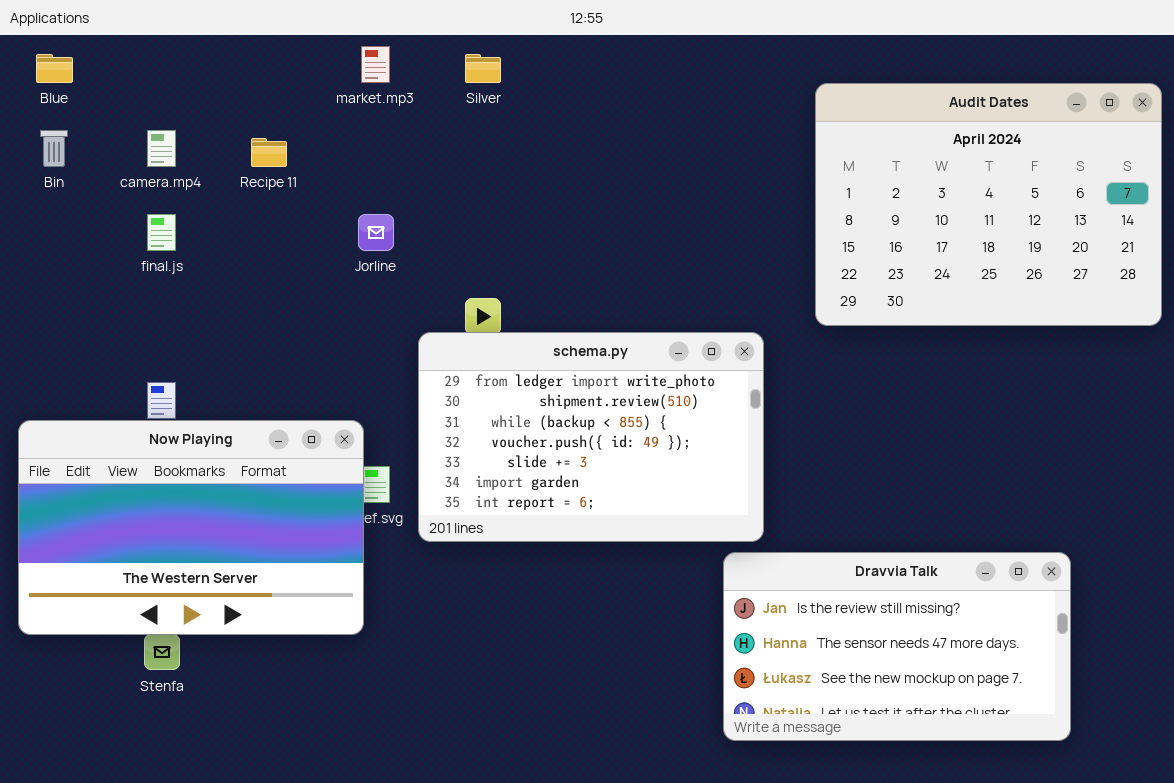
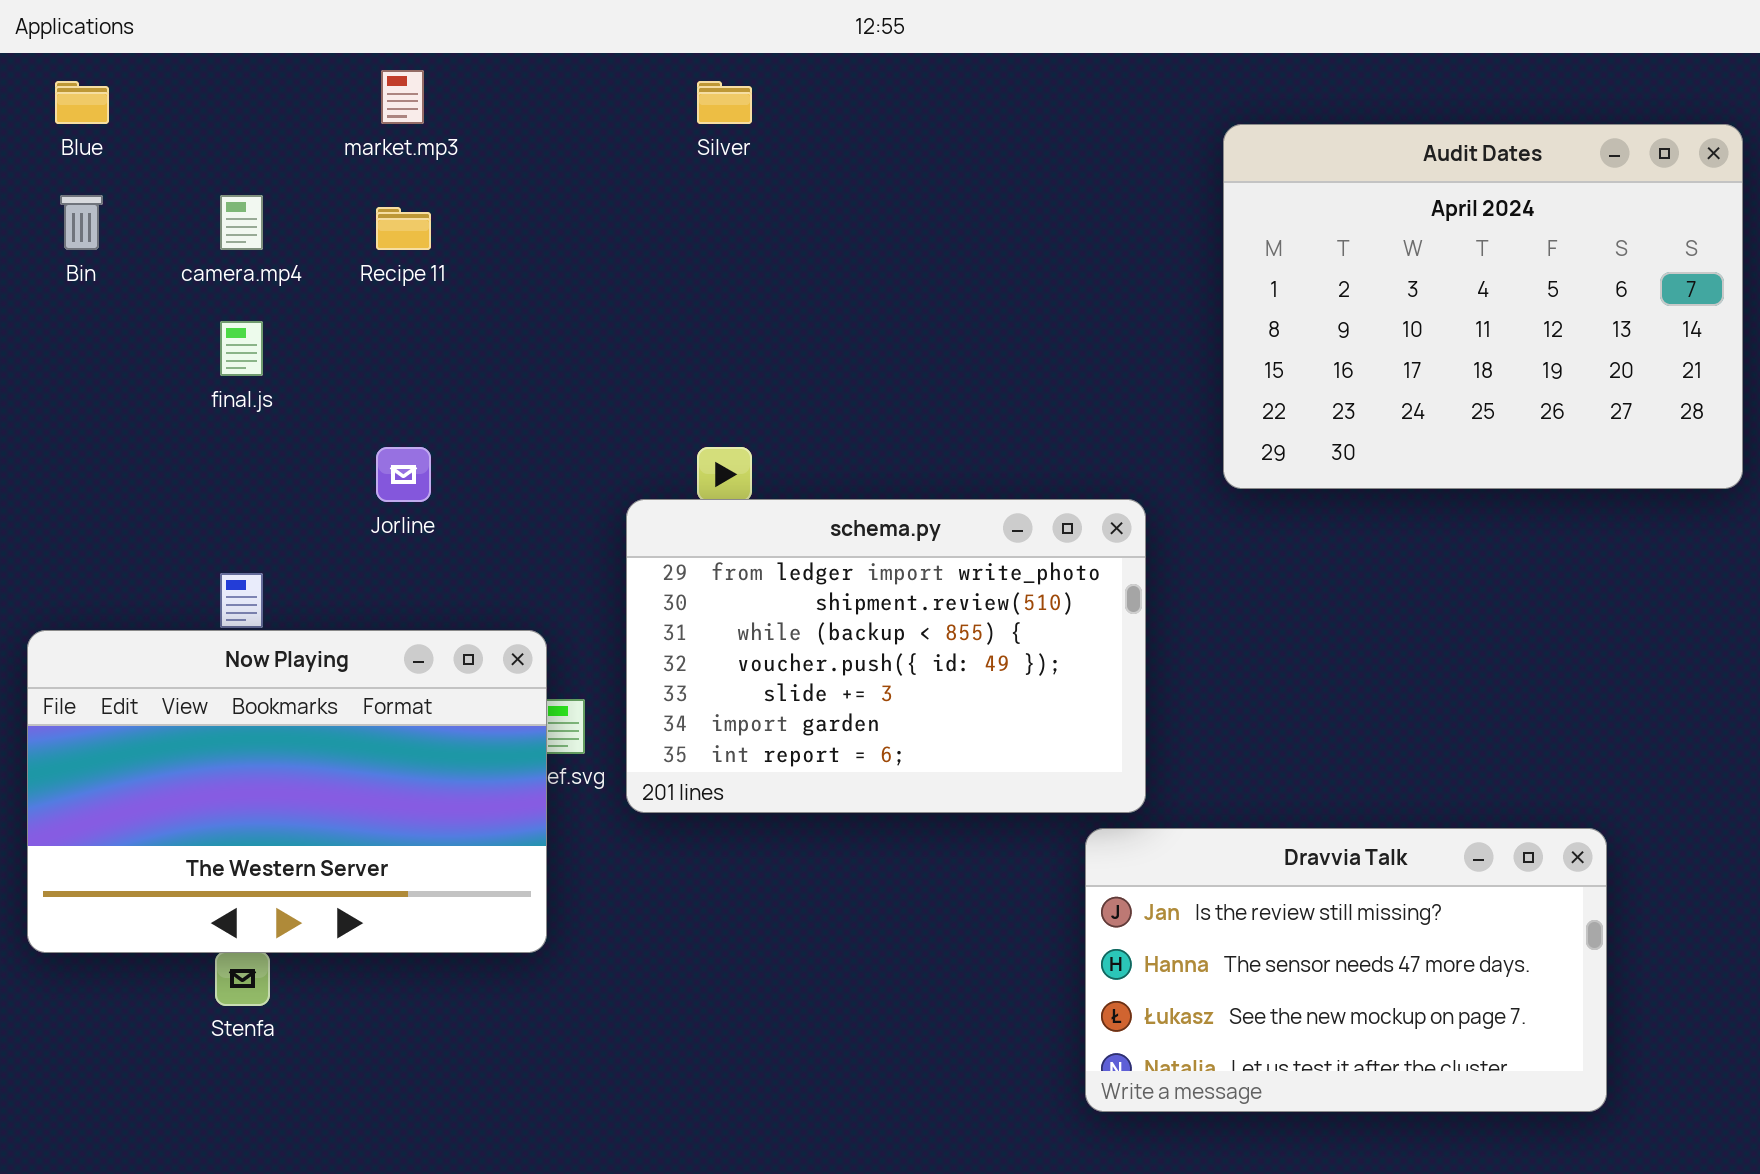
market.mp3: [361,46,390,83] -> [381,70,424,124], moved
Jorline: [358,214,394,251] -> [376,447,431,502], moved

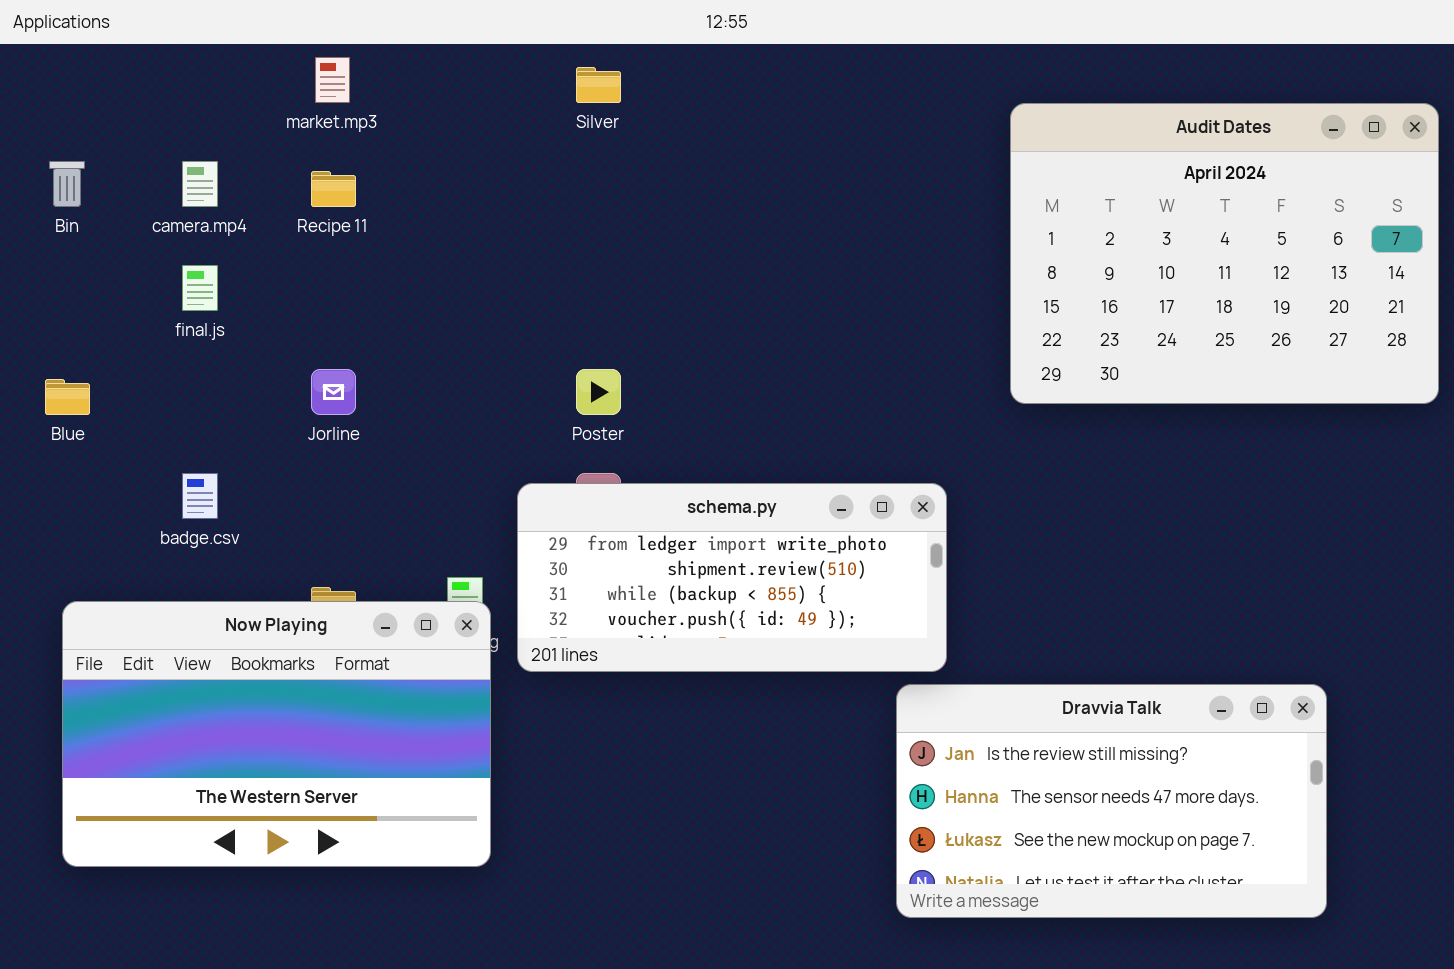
Blue: [55,81,109,124] -> [45,379,90,415], moved
schema.py: [626,499,1146,813] -> [517,483,947,672], resized
Now Playing: [27,630,547,953] -> [62,601,491,867], moved

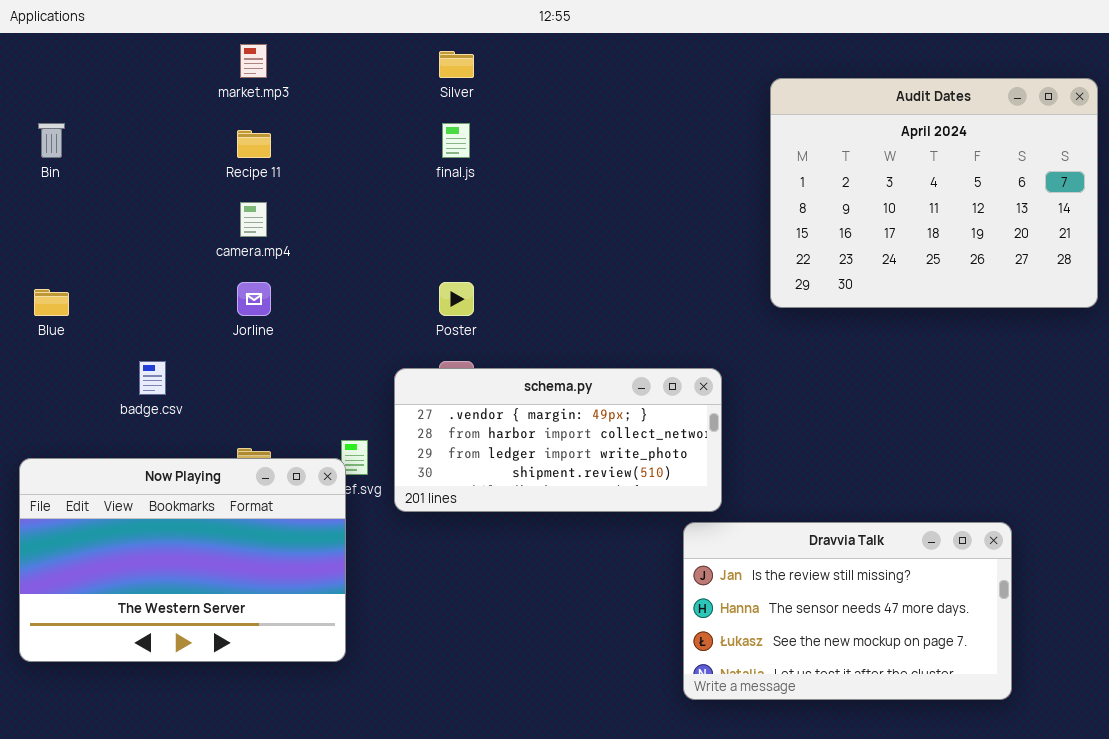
camera.mp4: [182,161,218,207] -> [240,202,267,237], moved
final.js: [182,265,218,311] -> [442,123,470,158], moved
schema.py: [517,483,947,672] -> [394,368,722,512], scrolled up 2 rows
Now Playing: [62,601,491,867] -> [19,458,346,662], moved

